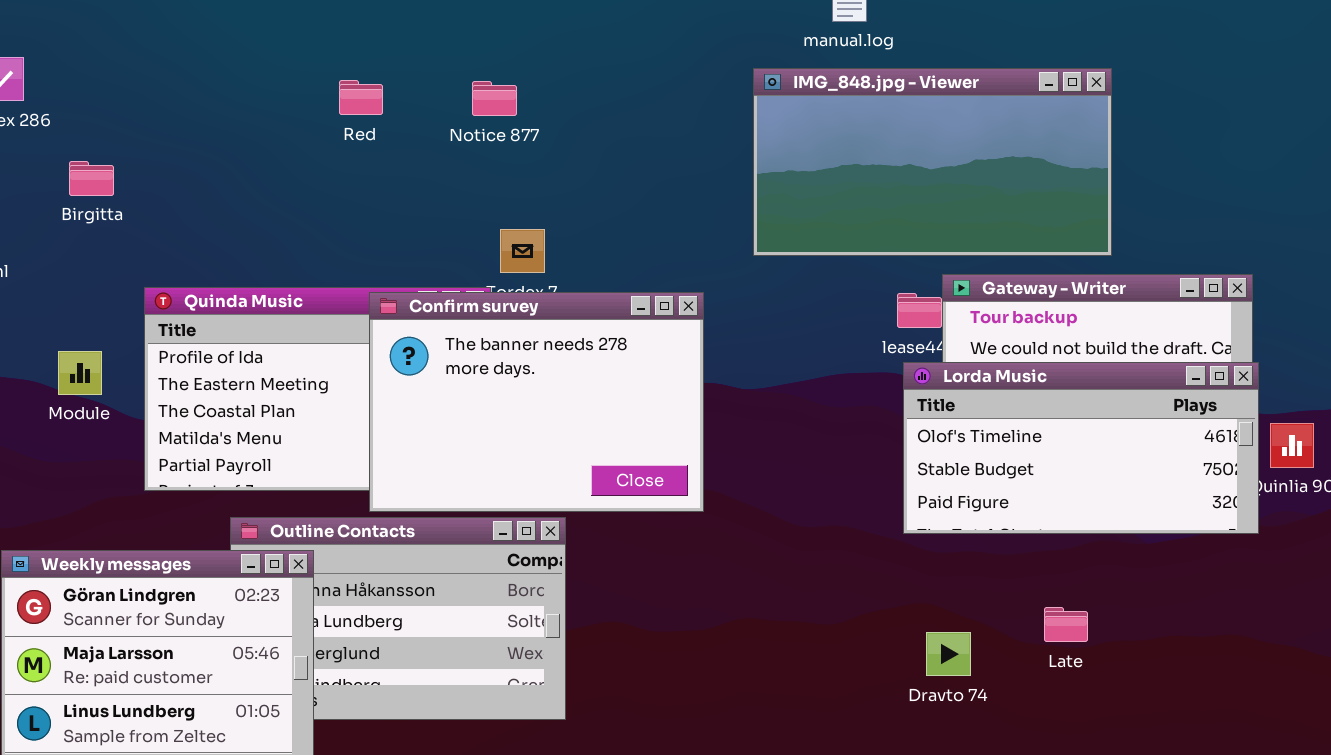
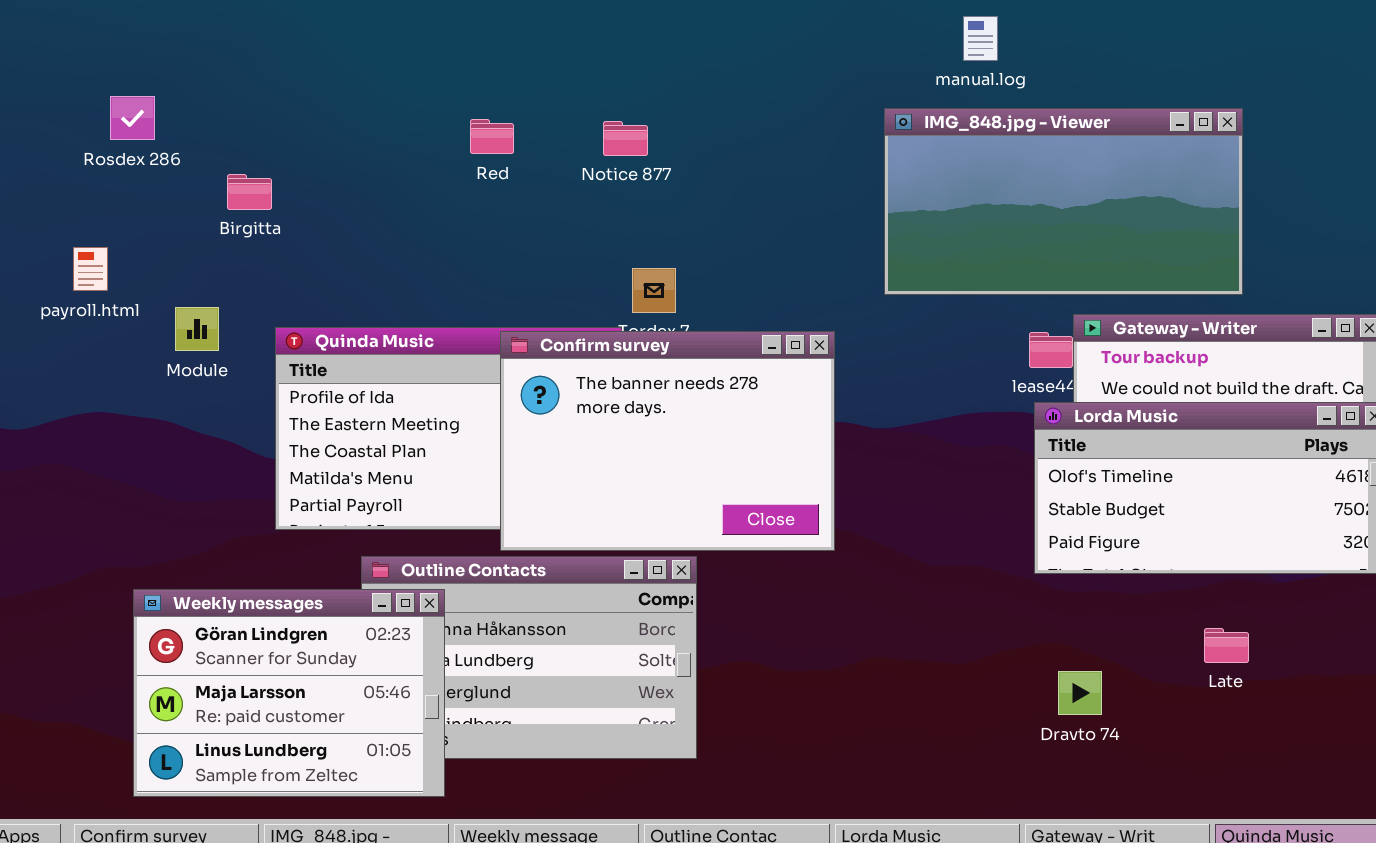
Birgitta: [69,161,114,196] -> [227,174,272,210], moved
Module: [58,351,102,395] -> [175,307,219,351], moved
Late: [1044,607,1088,642] -> [1204,628,1249,663], moved

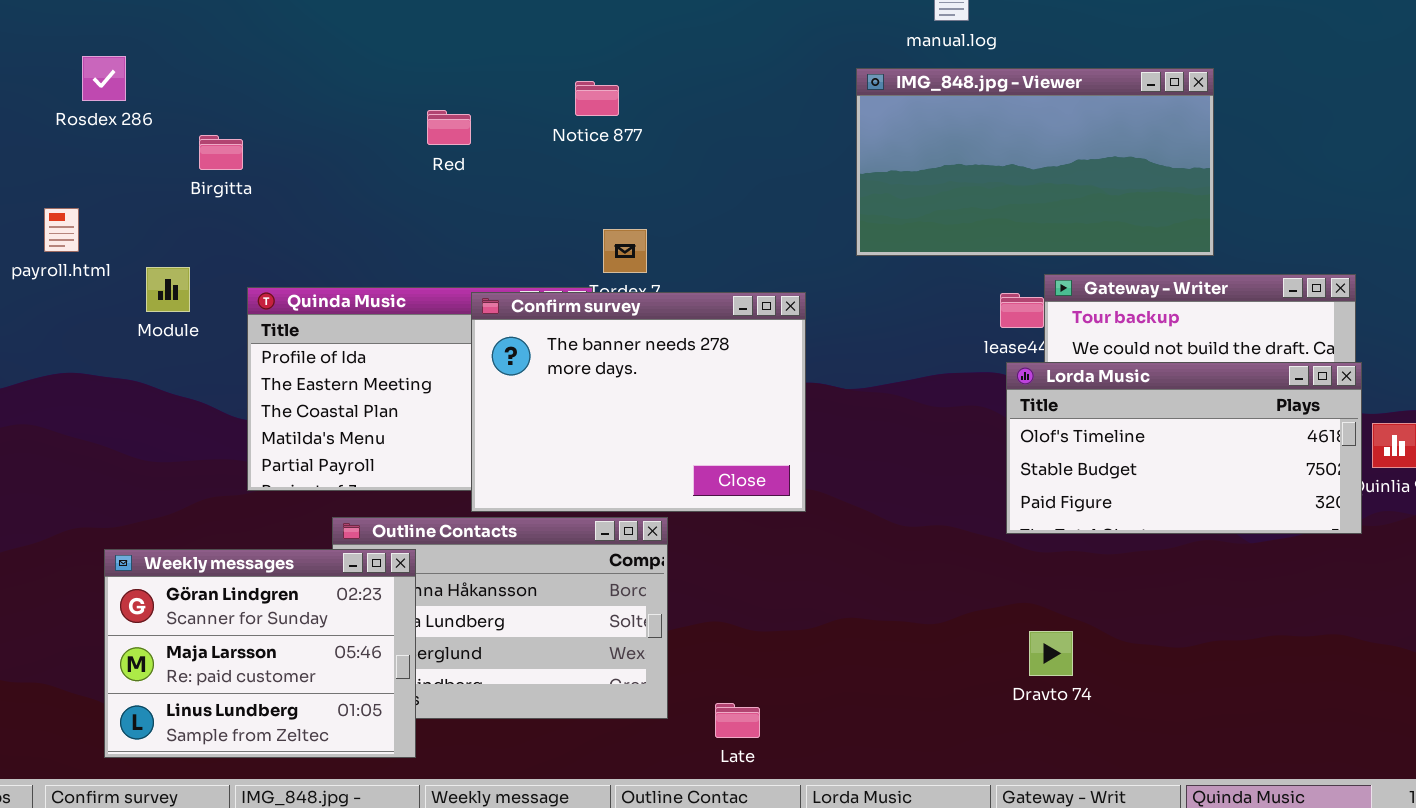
Red: [470,119,514,154] -> [427,110,471,145], moved
Late: [1204,628,1249,663] -> [715,703,760,738], moved

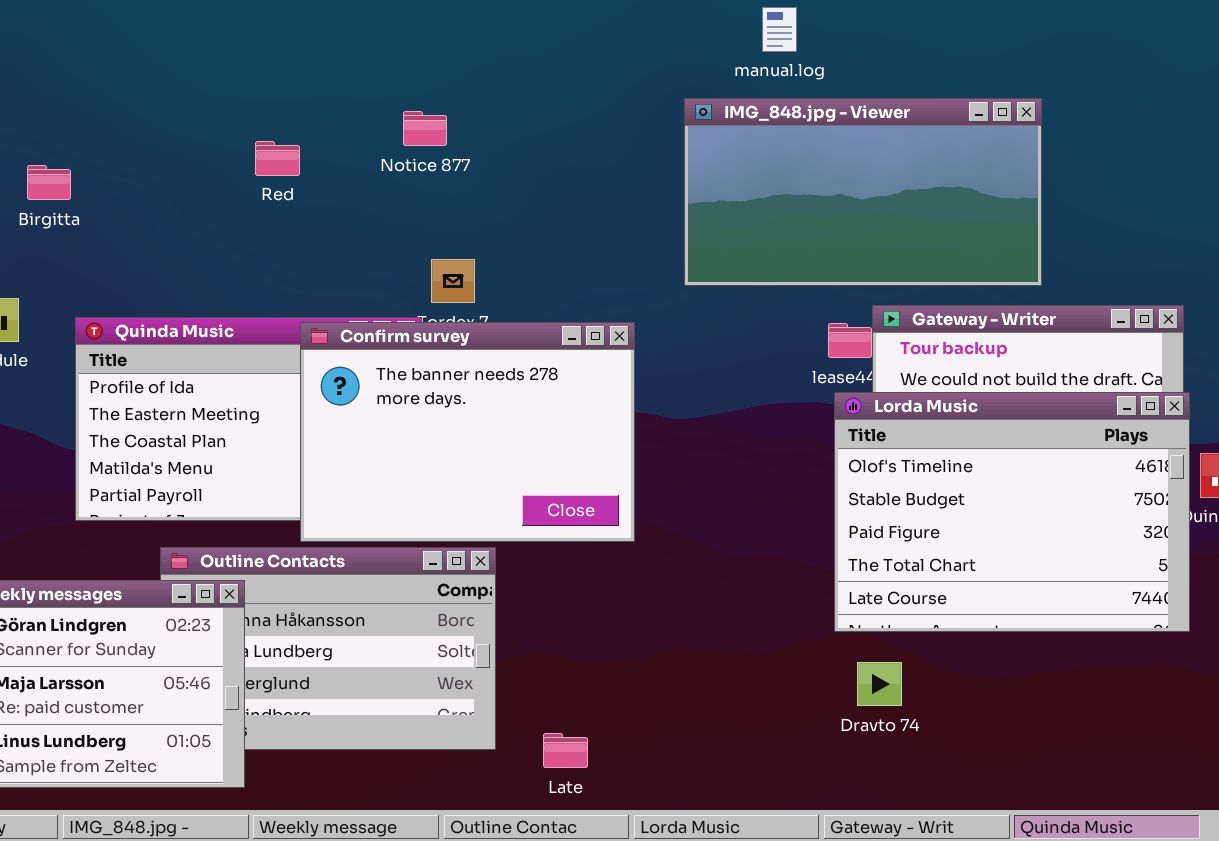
Lorda Music: [1006,362,1362,534] -> [834,392,1190,632], resized

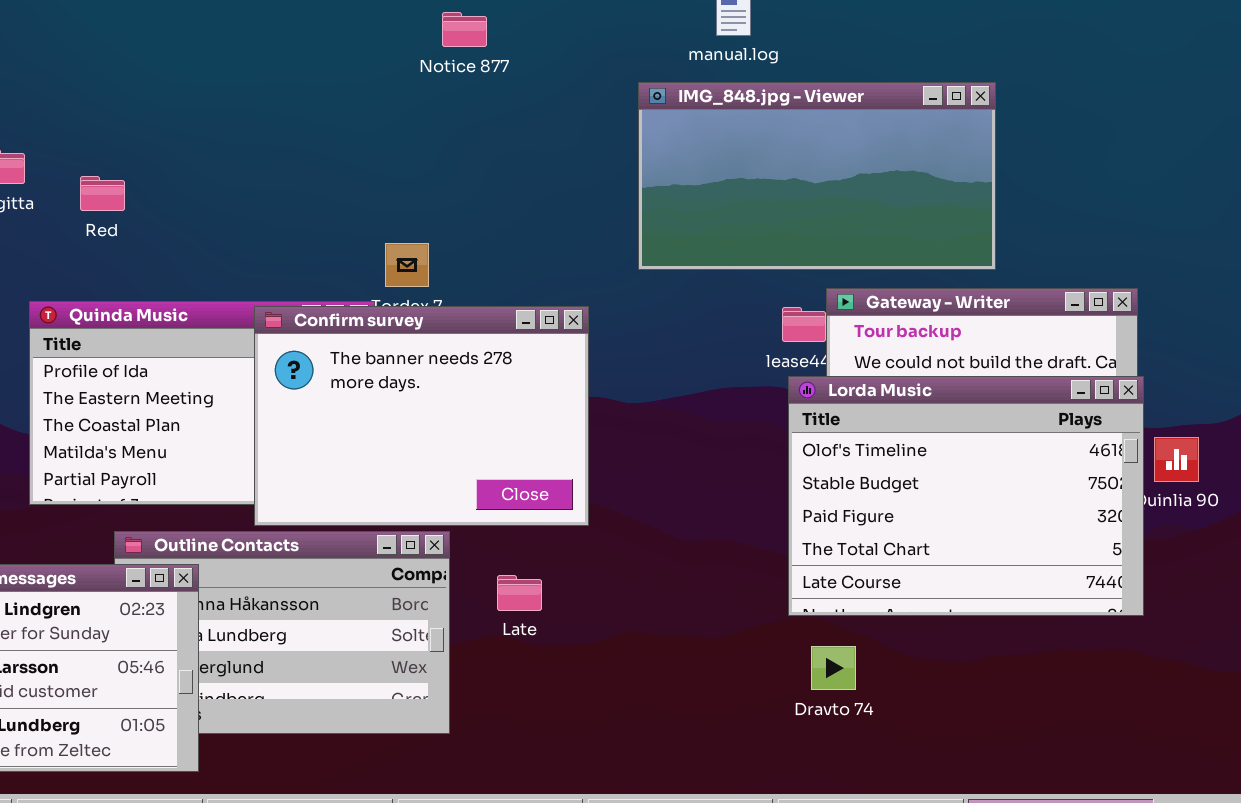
Notice 877: [403,111,447,146] -> [442,12,487,47], moved
Red: [255,141,300,176] -> [80,176,125,211], moved
Late: [543,733,588,768] -> [497,575,542,611], moved

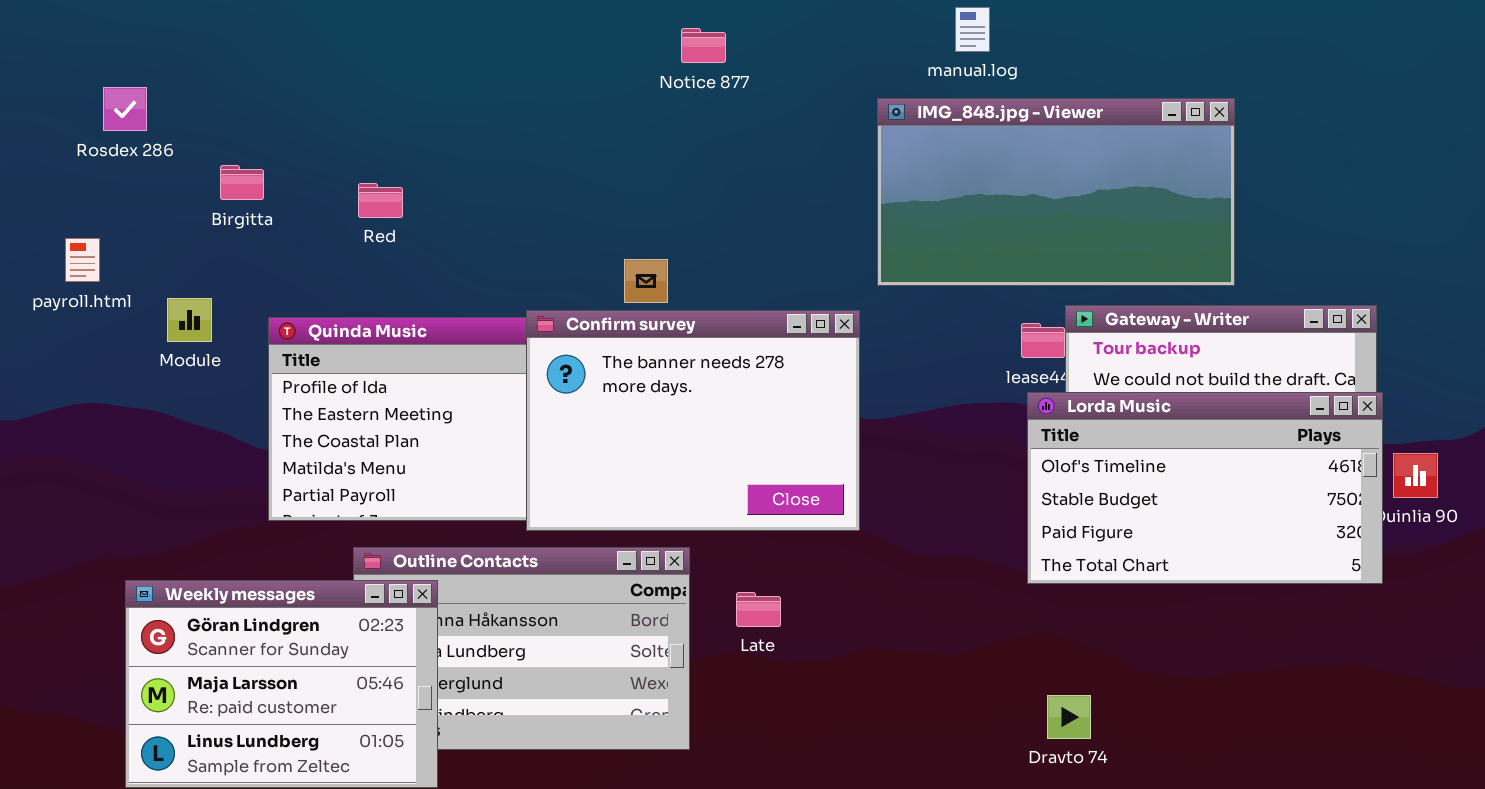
Red: [80,176,125,211] -> [358,183,403,218], moved
Confirm survey: [254,306,589,526] -> [526,310,860,531], moved
Lorda Music: [788,376,1144,616] -> [1027,392,1383,584], resized
Dravto 74: [811,646,856,690] -> [1047,695,1091,739], moved

